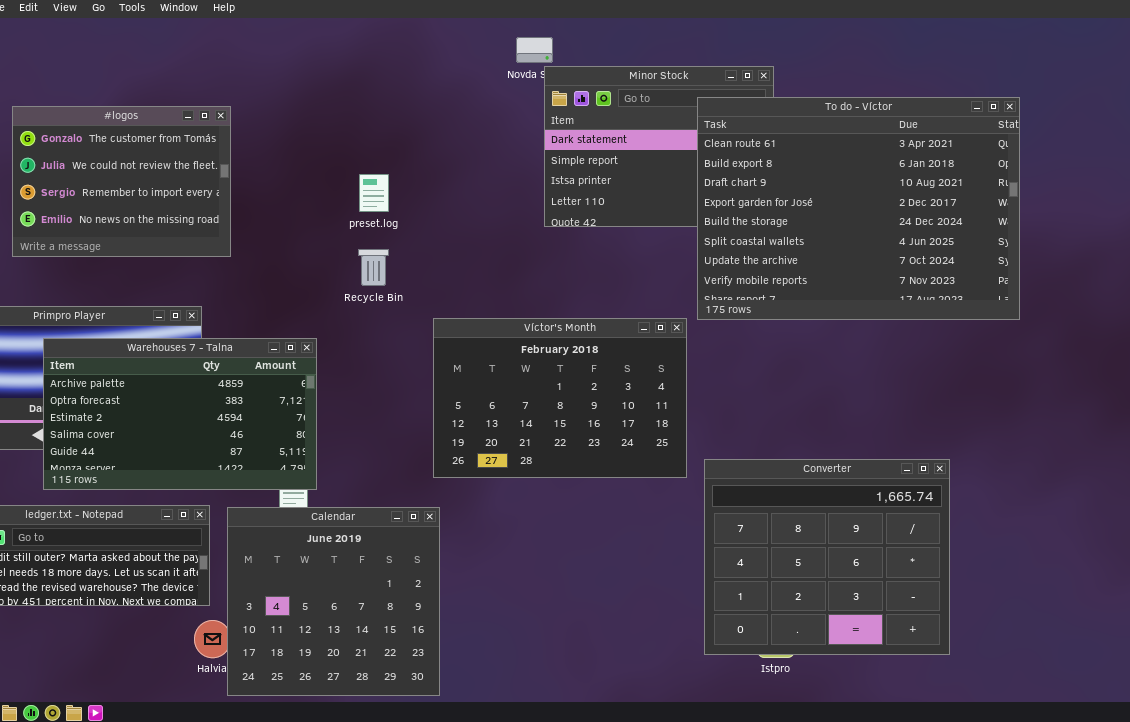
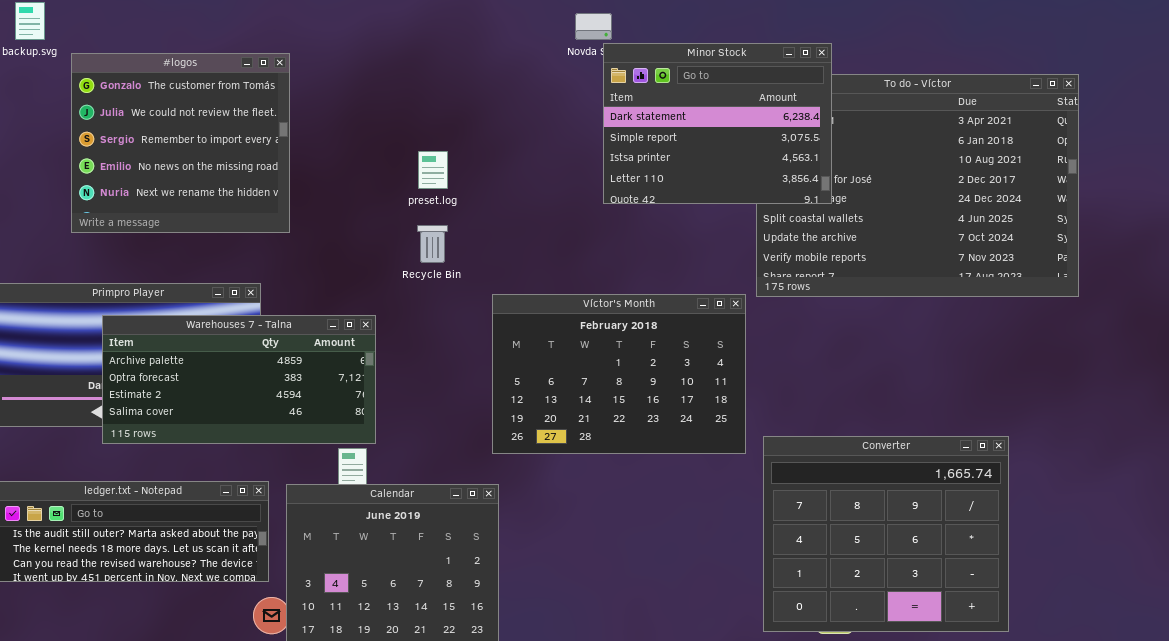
Minor Stock: [544,66,774,227] -> [603,43,832,204], raised
#logos: [12,106,231,257] -> [71,53,290,233], resized
Warehouses 7 - Talna: [43,338,317,490] -> [102,315,376,444], resized

